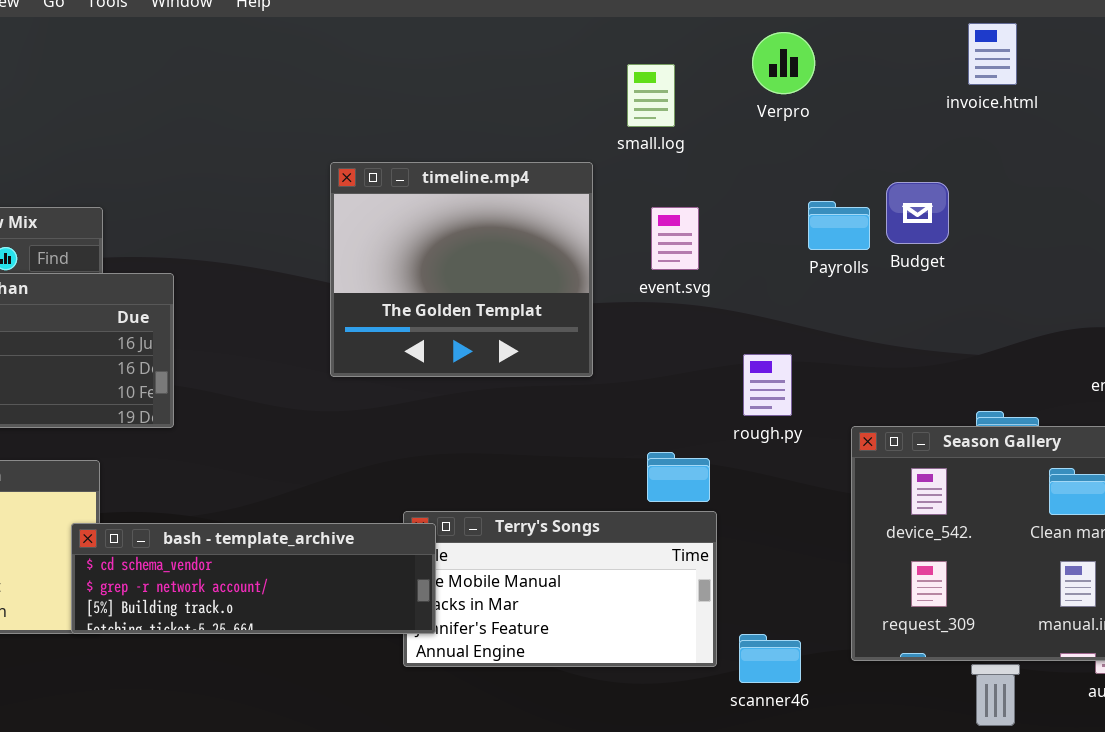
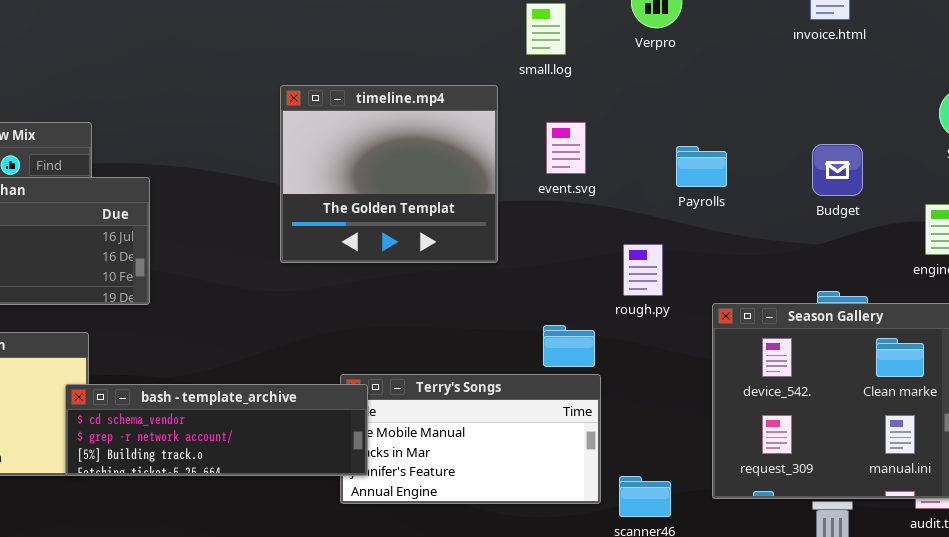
Budget: [886,182,949,244] -> [812,144,863,196], moved
Payrolls: [808,201,870,250] -> [676,146,727,187], moved

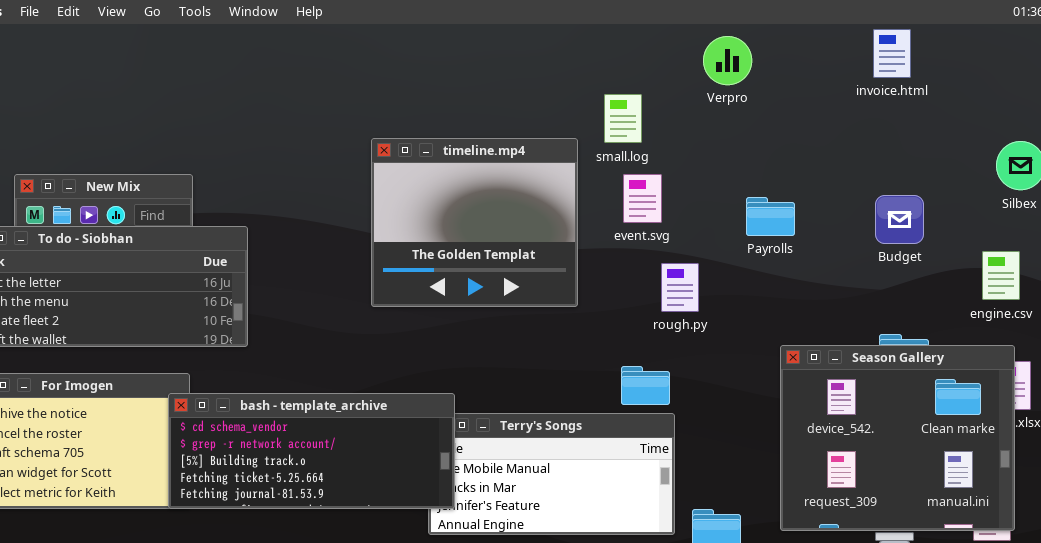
small.log: [526,3,566,55] -> [604,94,642,143], moved
rough.py: [623,244,663,296] -> [661,263,699,312], moved
bash - template_archive: [65,384,368,476] -> [168,393,455,509], resized

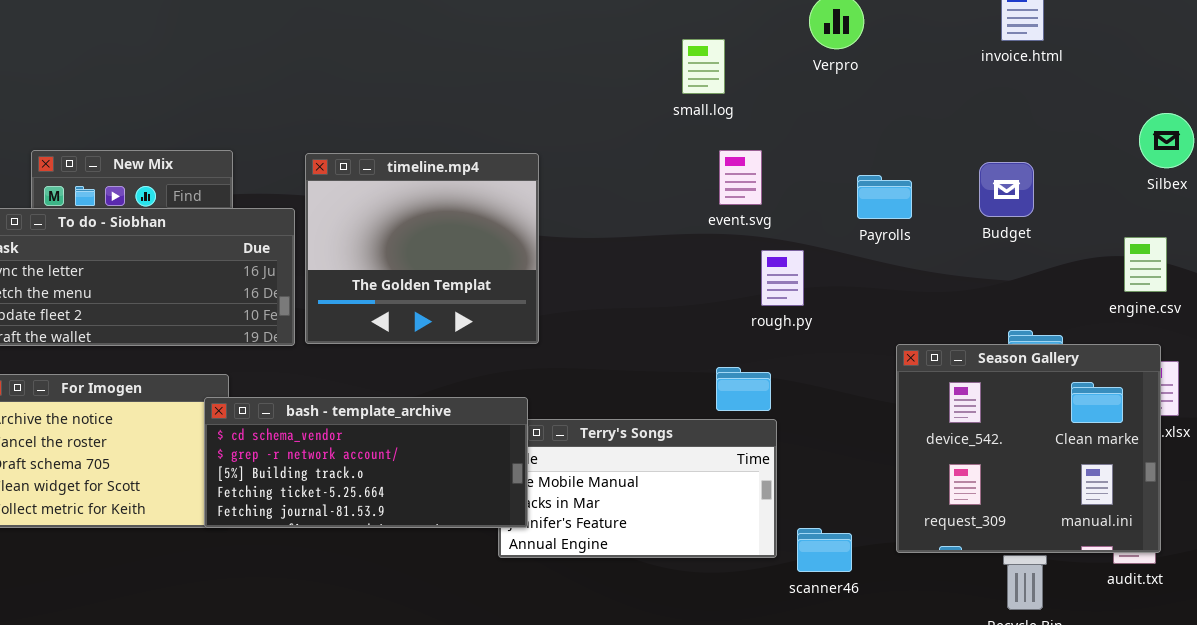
small.log: [604,94,642,143] -> [682,39,725,94], moved
timeline.mp4: [371,138,578,307] -> [305,153,539,344], moved
Budget: [875,195,924,244] -> [979,162,1034,217], moved

